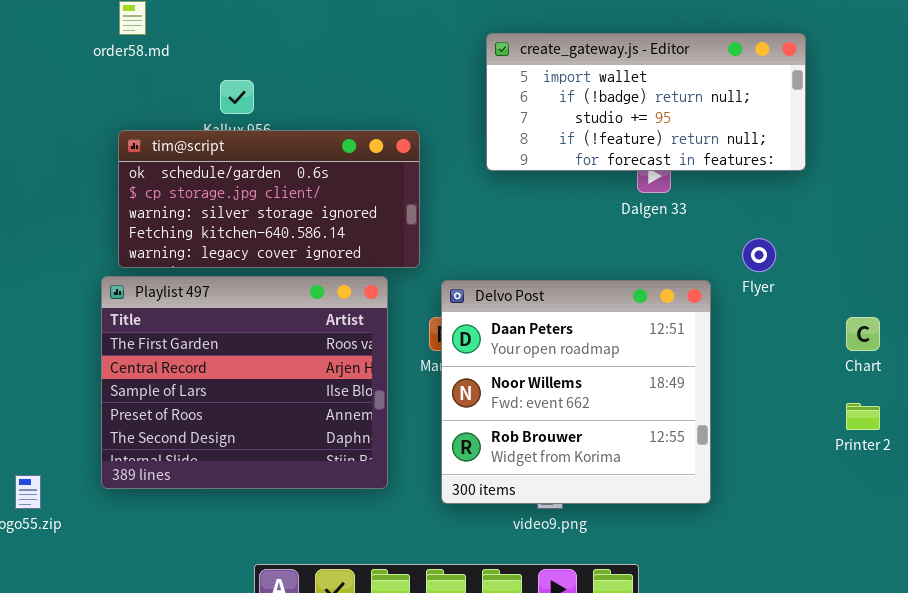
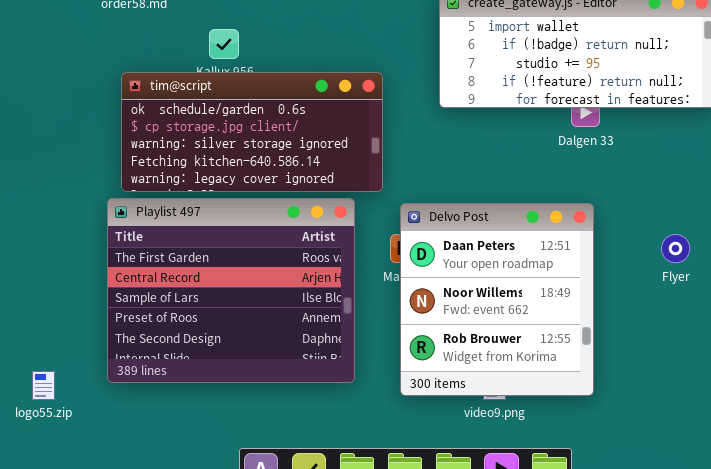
Flyer: [742,238,776,272] -> [661,234,690,263], moved
Delvo Post: [441,280,711,504] -> [400,203,594,396], resized

